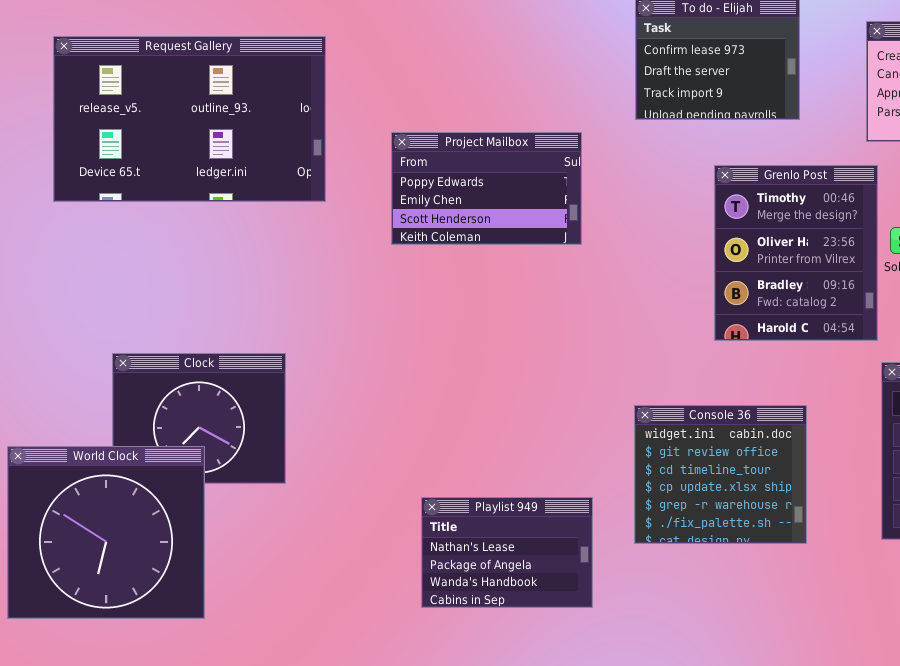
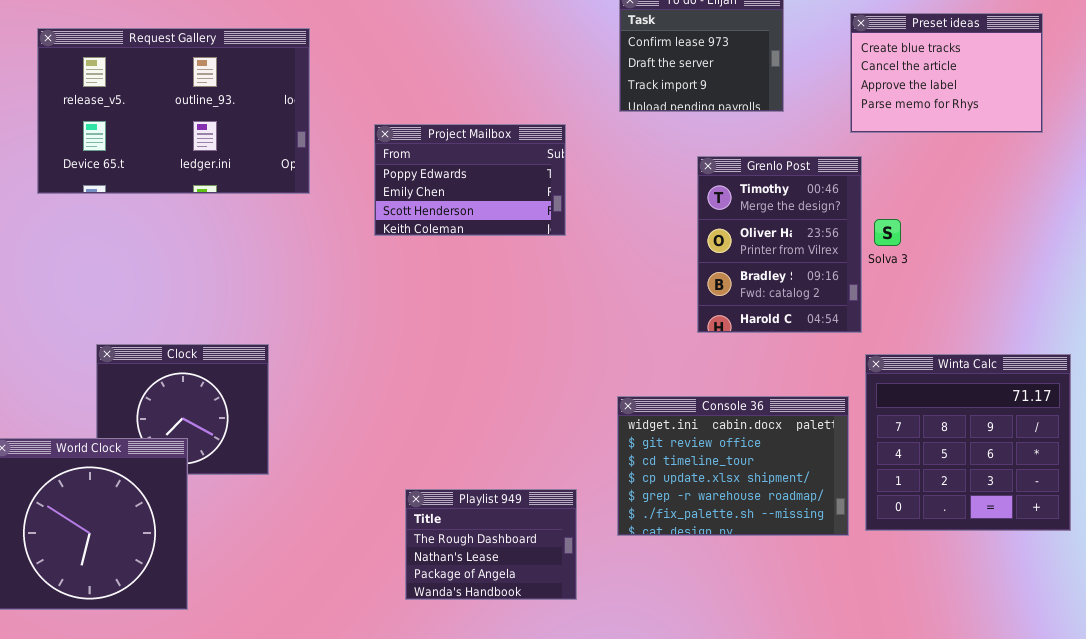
Console 36: [634,405,807,544] -> [617,396,849,536], resized
Playlist 949: [421,497,593,608] -> [405,489,577,600], scrolled up 1 row

